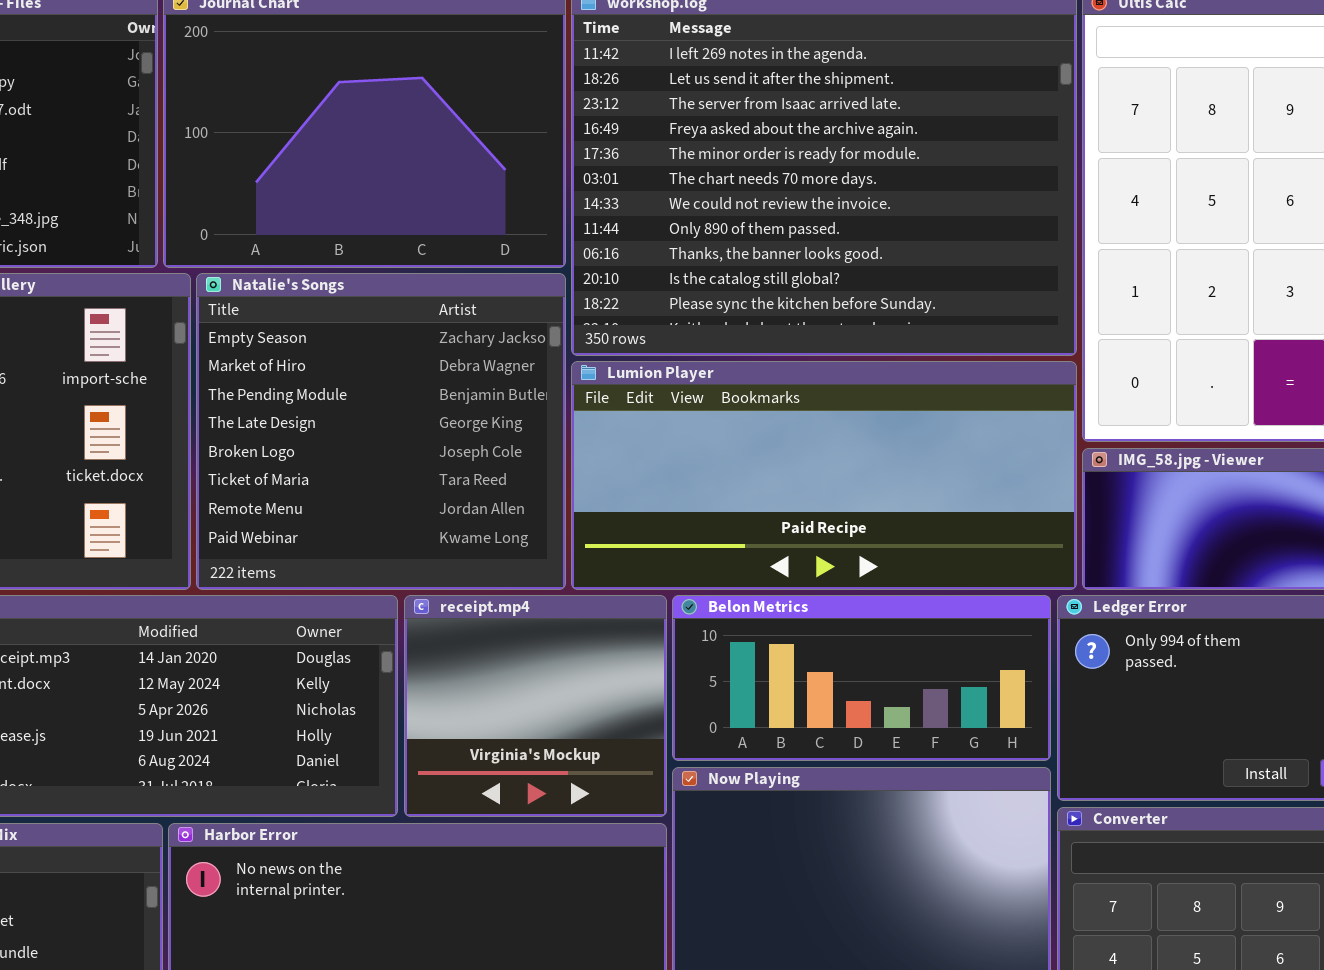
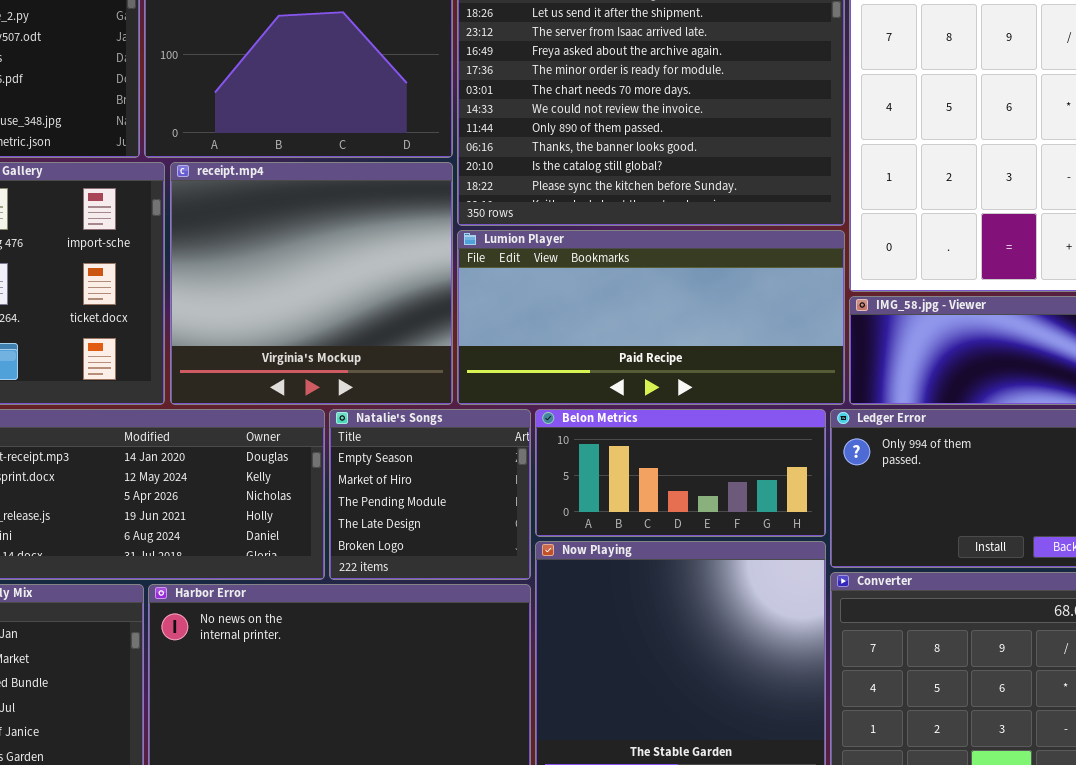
Natalie's Songs: [196,273,566,590] -> [329,409,531,580], moved, resized
receipt.mp4: [404,595,667,817] -> [170,162,453,405], moved, resized

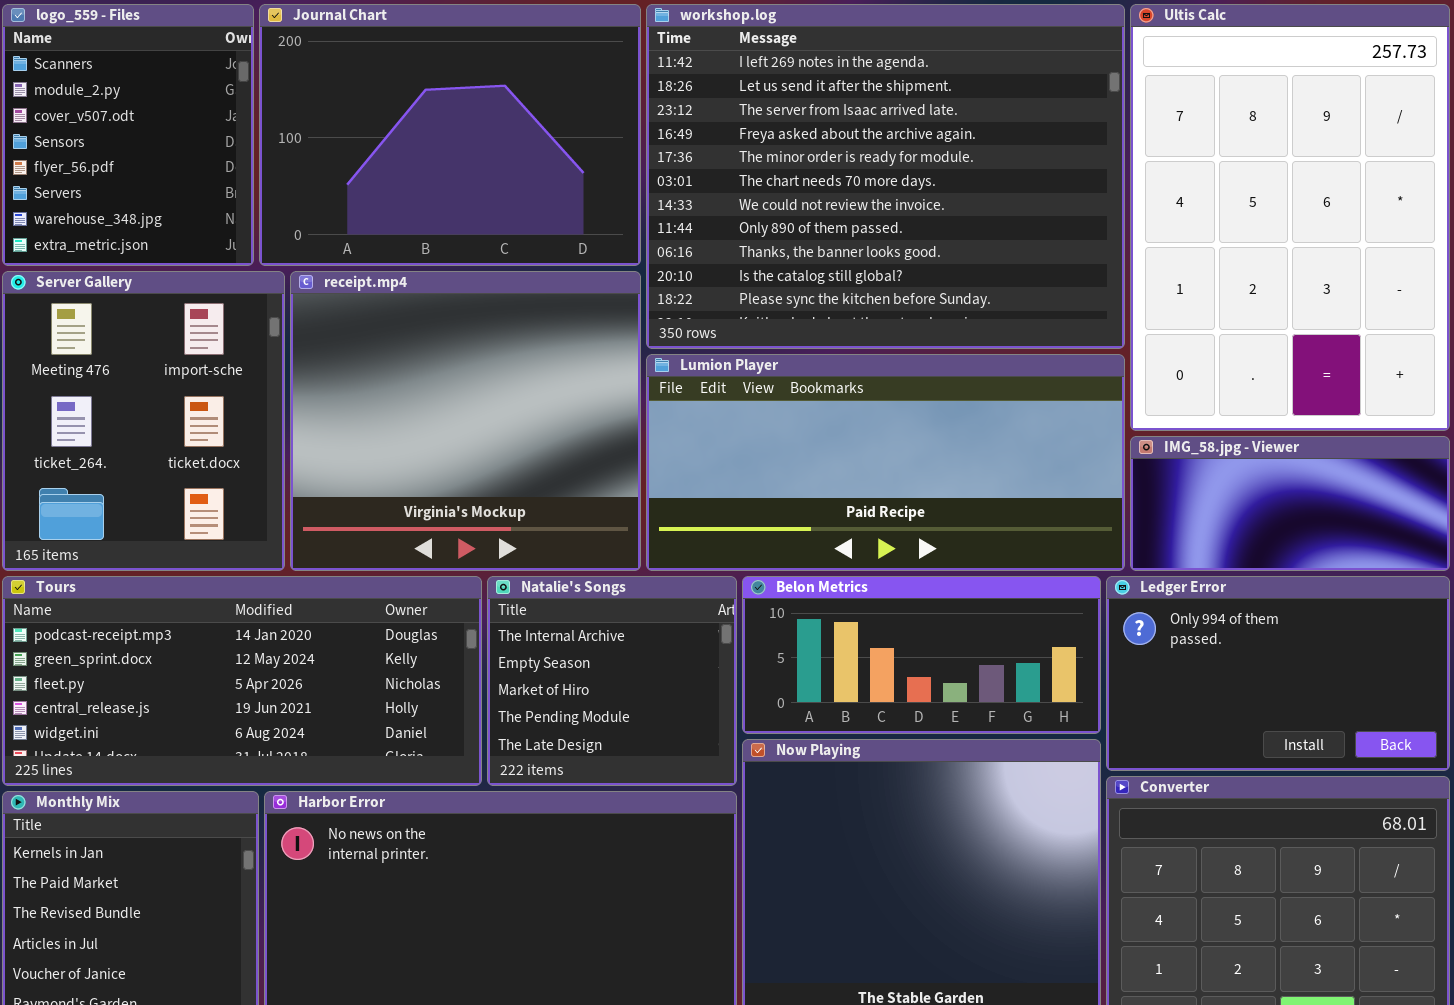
Natalie's Songs: [329,409,531,580] -> [487,576,737,786], scrolled up 1 row

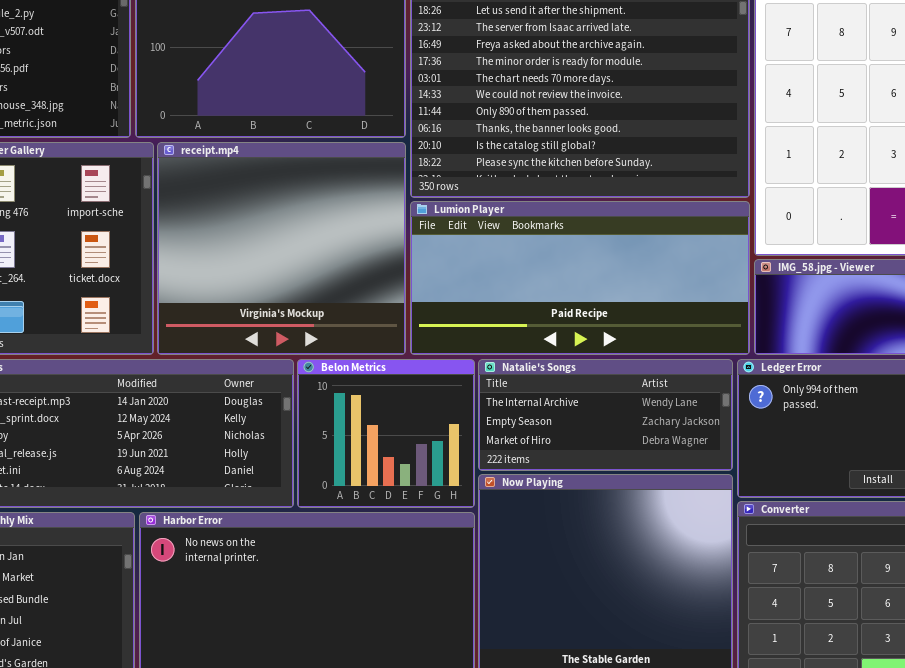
Natalie's Songs: [487,576,737,786] -> [478,359,733,471], moved, resized
Belon Metrics: [742,576,1101,734] -> [297,359,475,508], moved, resized

